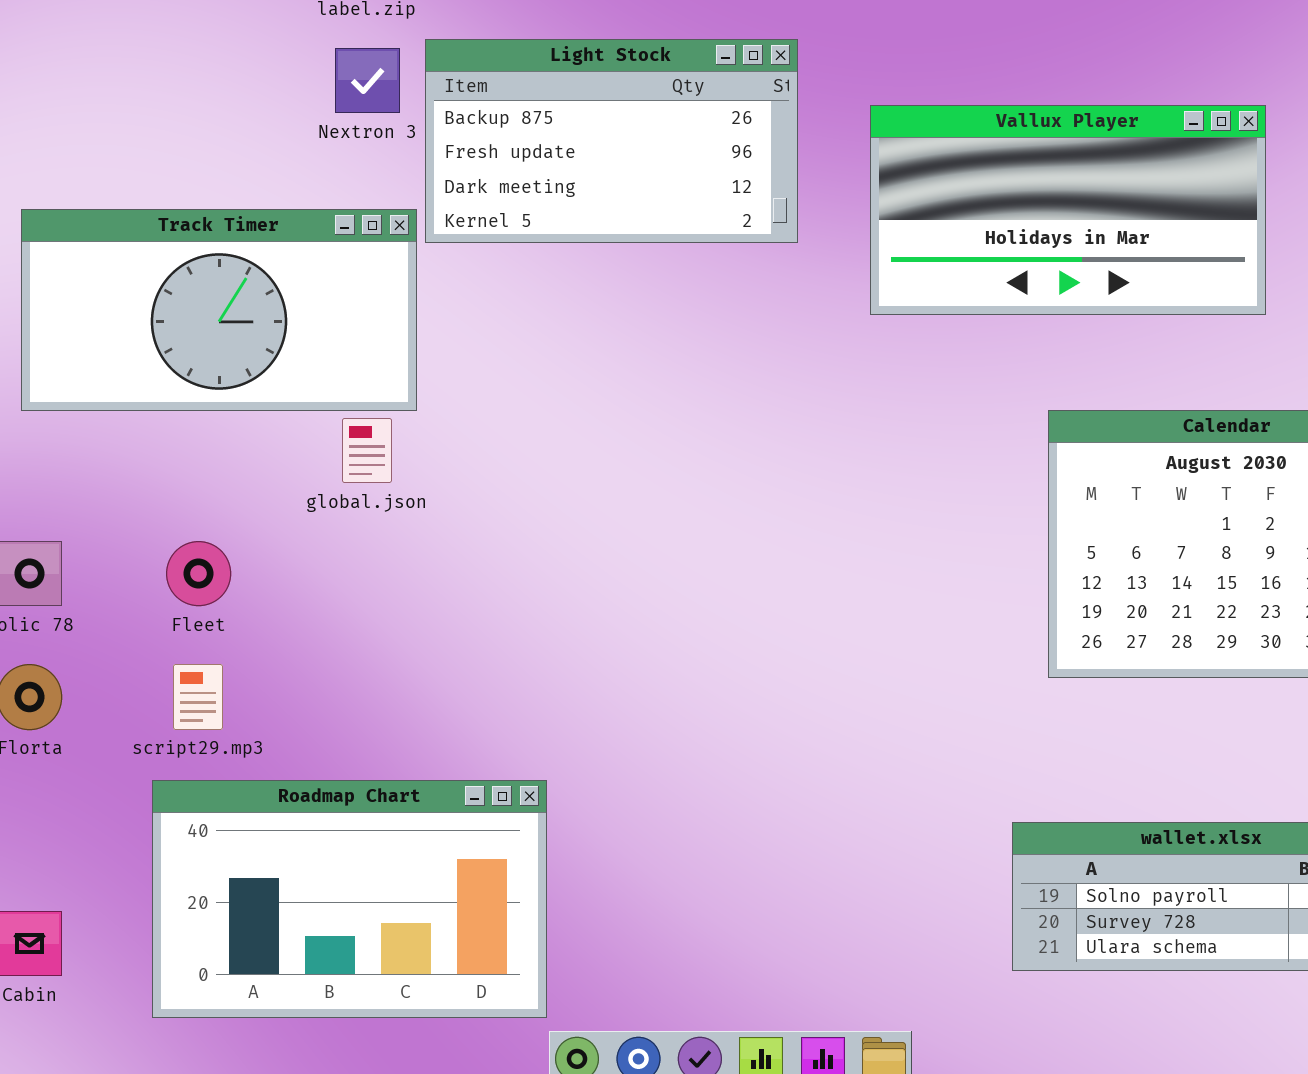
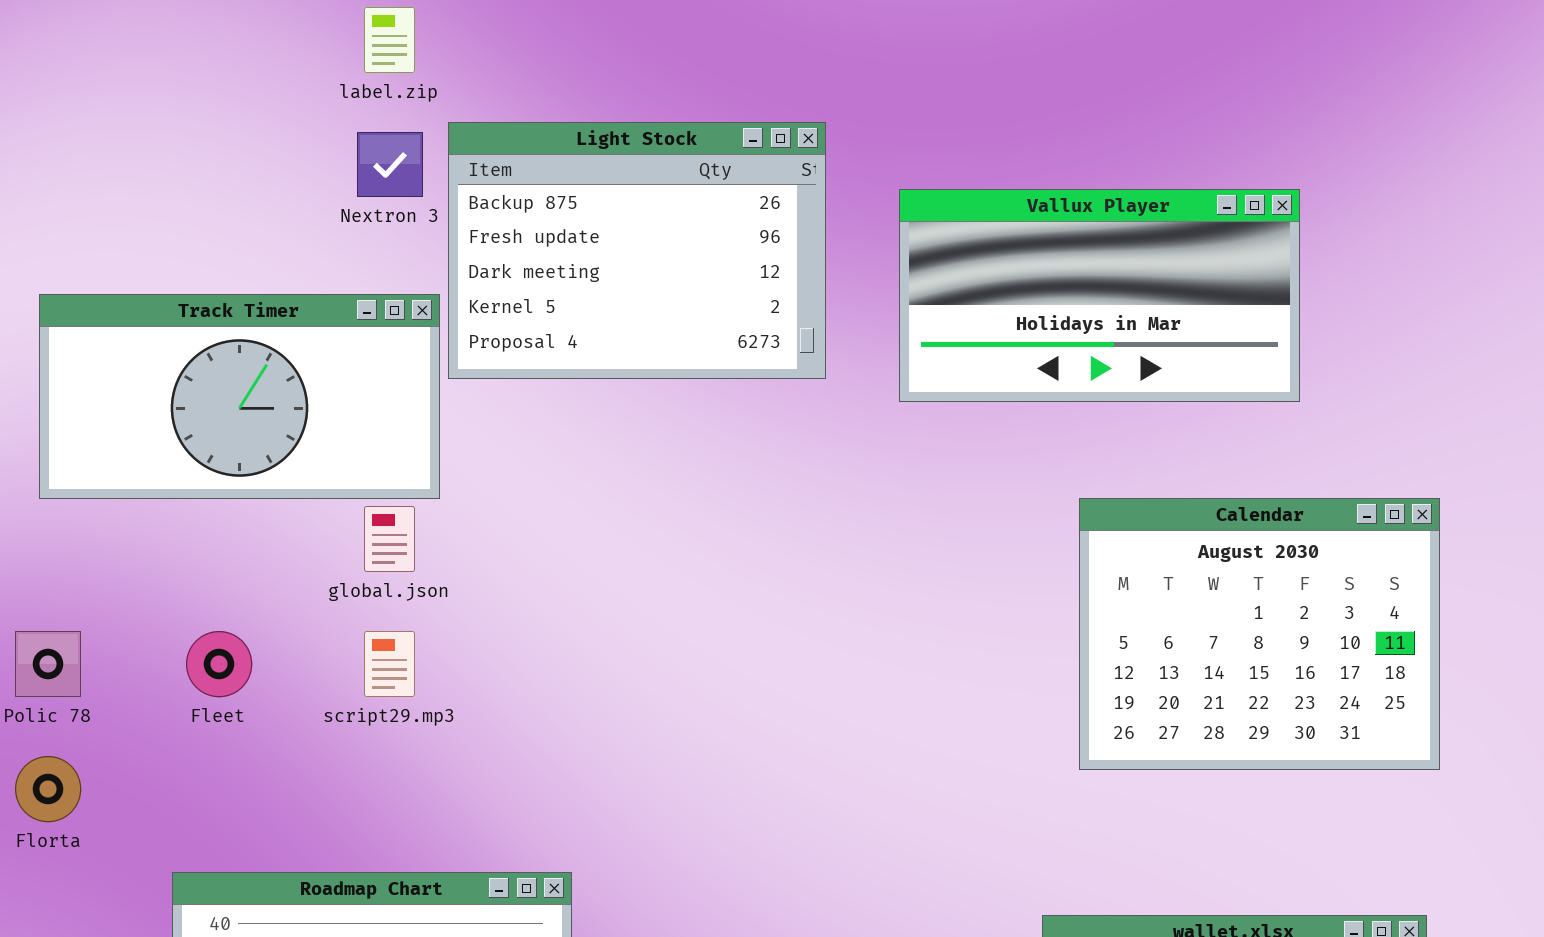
Light Stock: [425,39,798,243] -> [448,122,826,379], resized
script29.mp3: [173,664,223,730] -> [364,631,415,697], moved

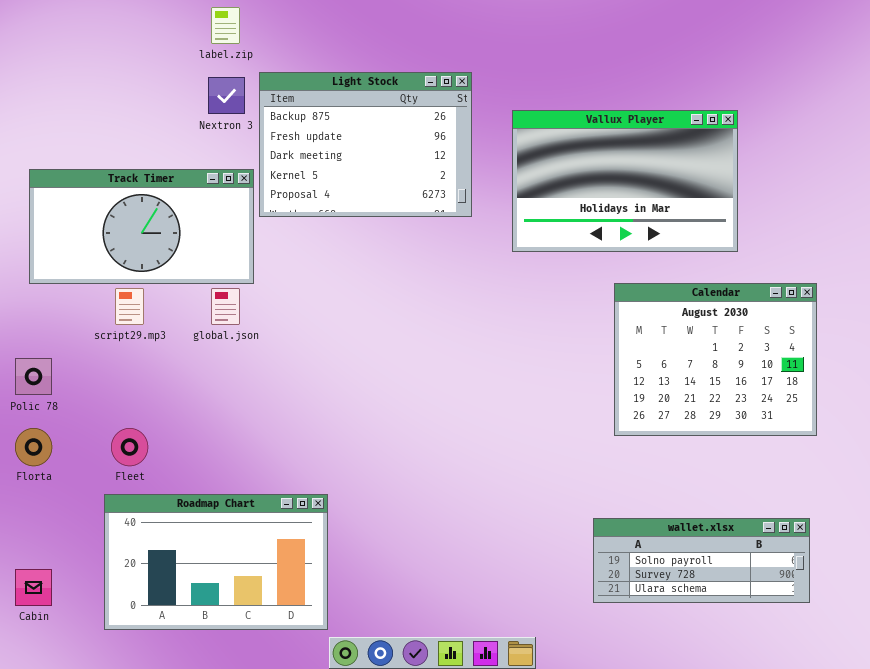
Vallux Player: [899,189,1300,402] -> [512,110,738,252], resized
Fleet: [186,631,252,697] -> [111,428,148,466], moved
script29.mp3: [364,631,415,697] -> [115,288,144,325], moved

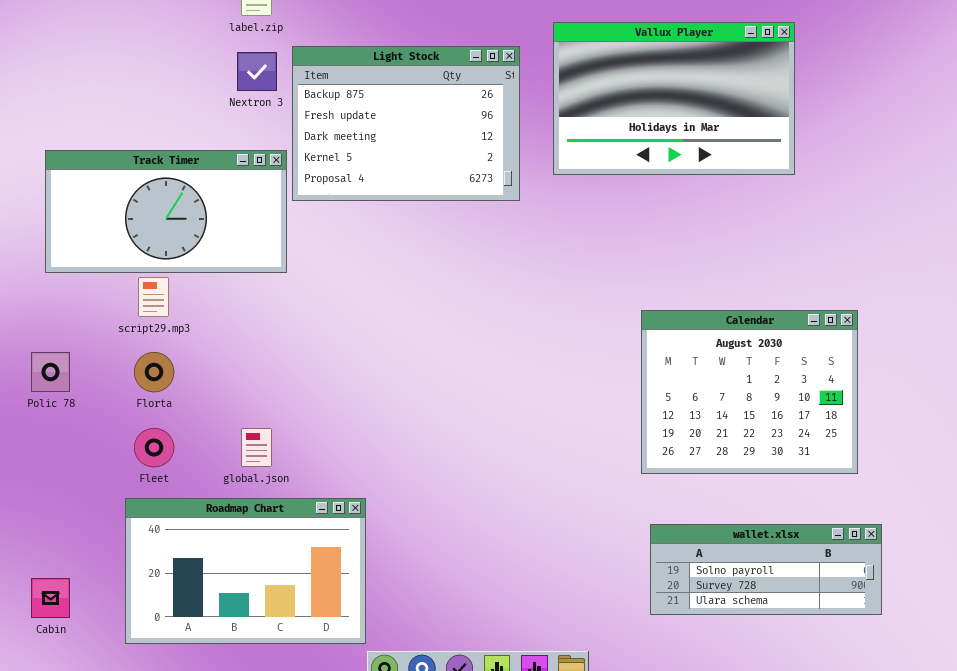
Vallux Player: [512,110,738,252] -> [553,22,795,175], moved
Calendar: [614,283,817,436] -> [641,310,858,474], moved
global.json: [211,288,240,325] -> [241,428,272,467], moved
Florta: [15,428,52,466] -> [134,352,174,392], moved

